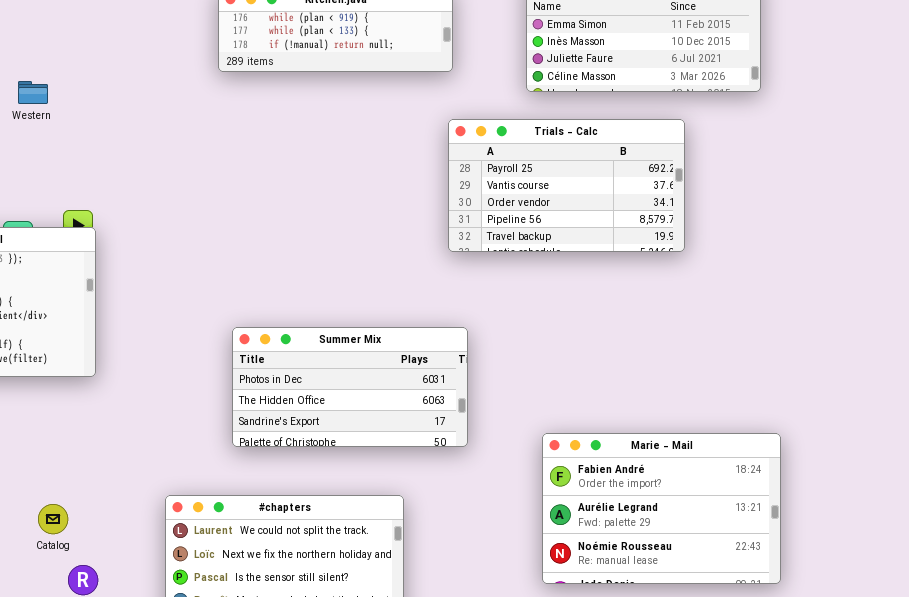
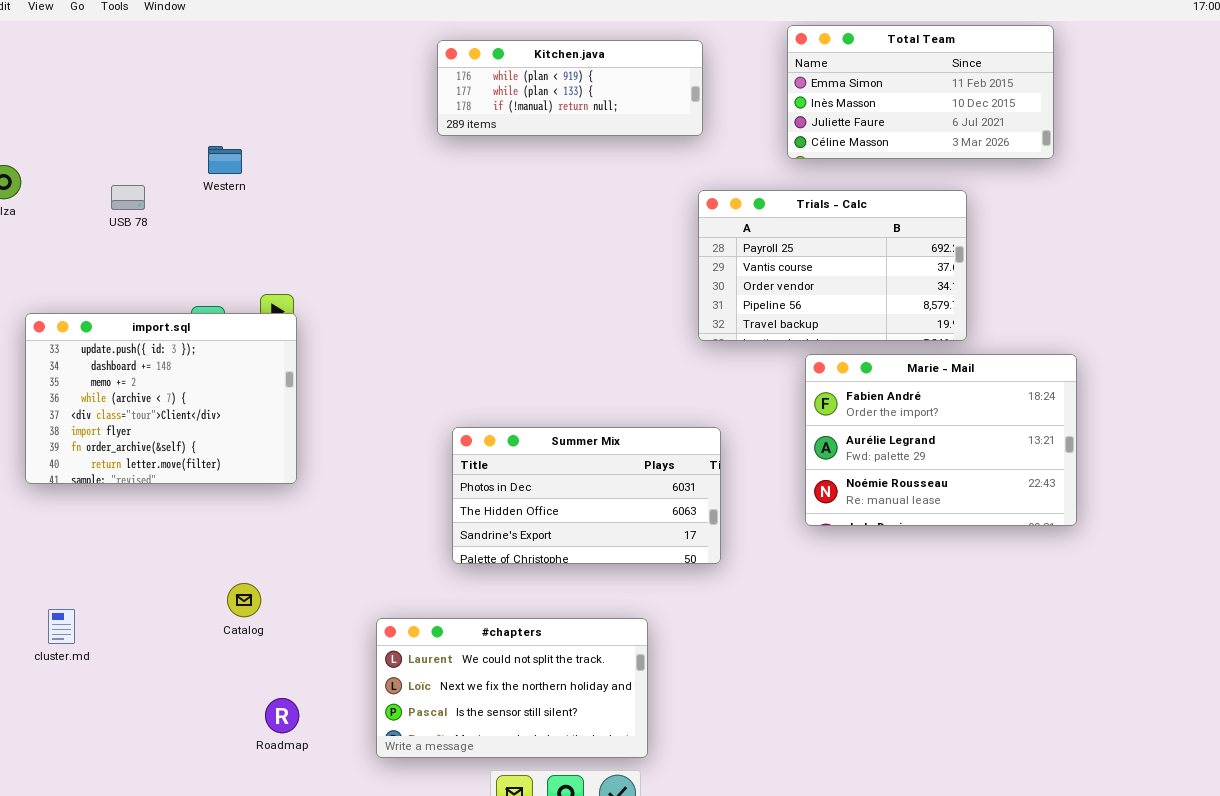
Marie - Mail: [542,433,781,584] -> [805,354,1077,526], moved
Catalog: [38,504,68,534] -> [227,583,261,617], moved

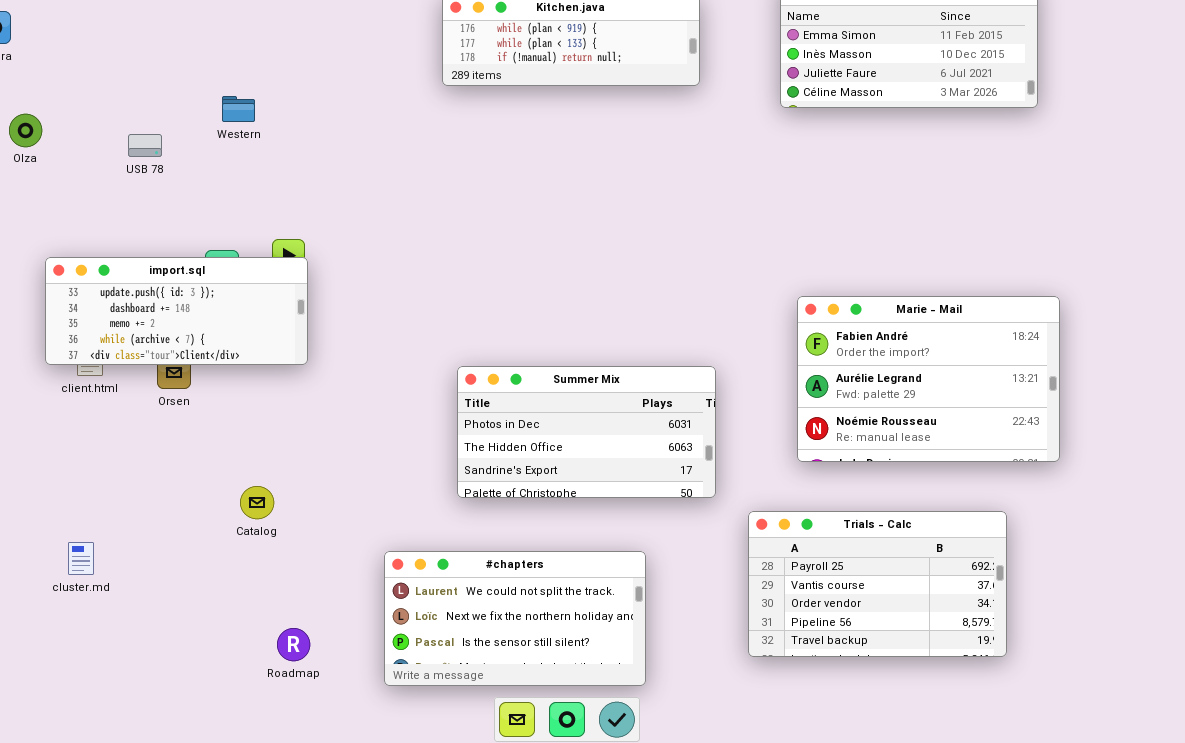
Trials - Calc: [698,190,967,341] -> [748,511,1007,657], moved
import.sql: [25,313,297,484] -> [45,257,308,365], resized
Catalog: [227,583,261,617] -> [240,486,274,519], moved

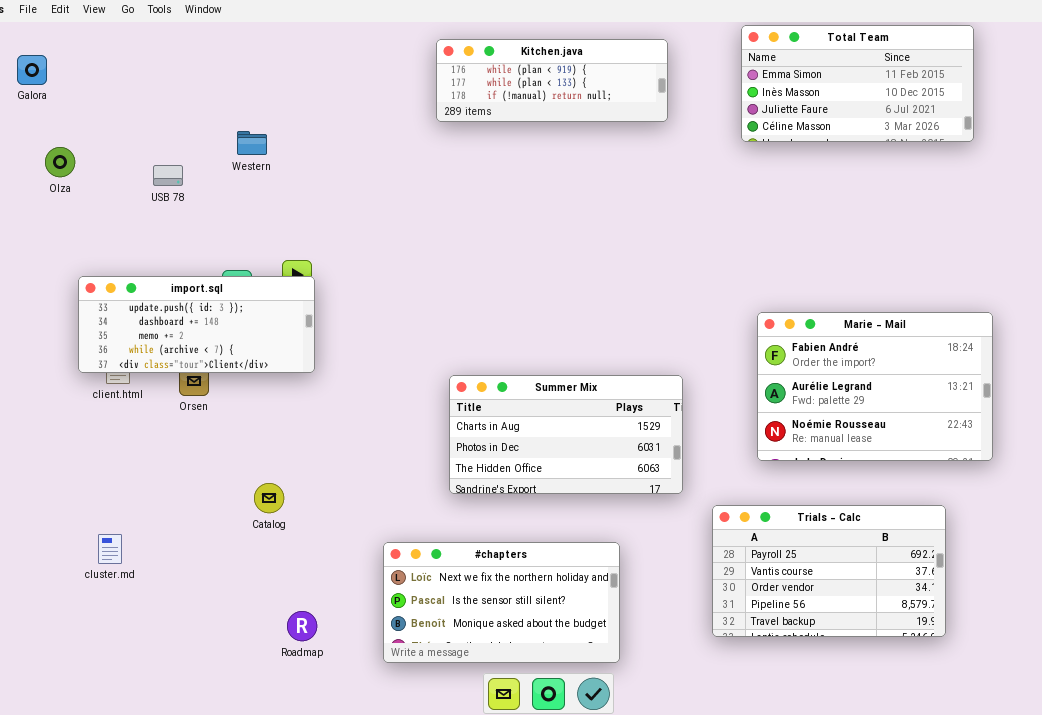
Summer Mix: [457,366,716,498] -> [449,375,683,494], scrolled up 1 row
#chapters: [384,551,646,686] -> [383,542,620,663], scrolled down 1 row

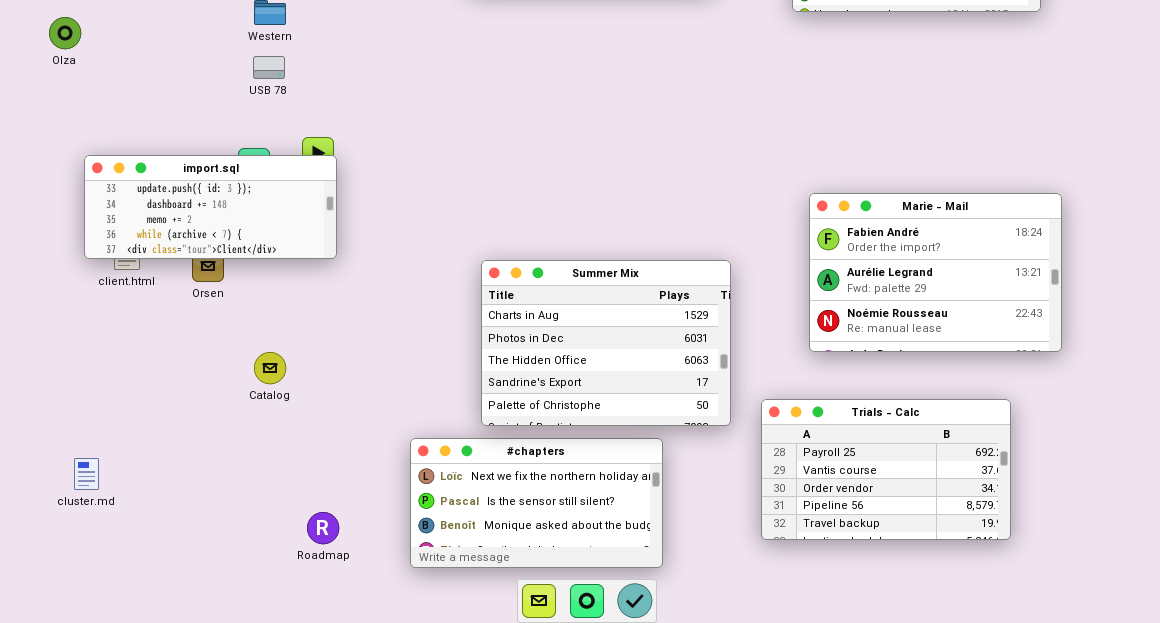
USB 78: [153,165,183,186] -> [253,56,285,79], moved
Summer Mix: [449,375,683,494] -> [481,260,731,426], resized
Catalog: [254,483,284,513] -> [254,352,286,384], moved
cluster.md: [98,534,122,564] -> [74,458,99,490], moved

